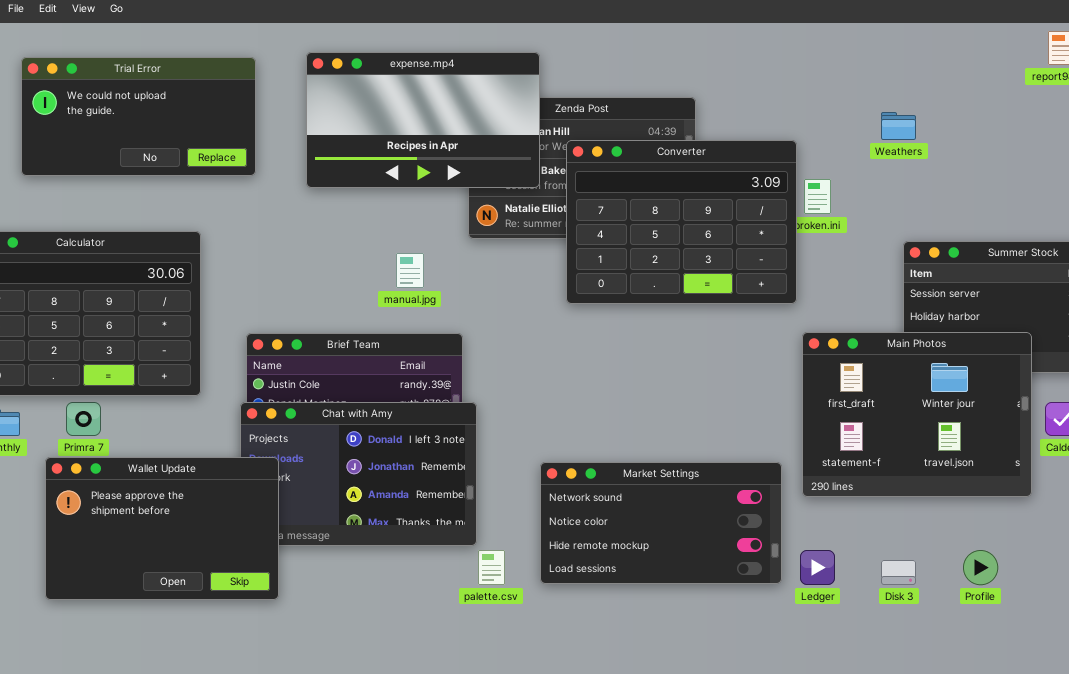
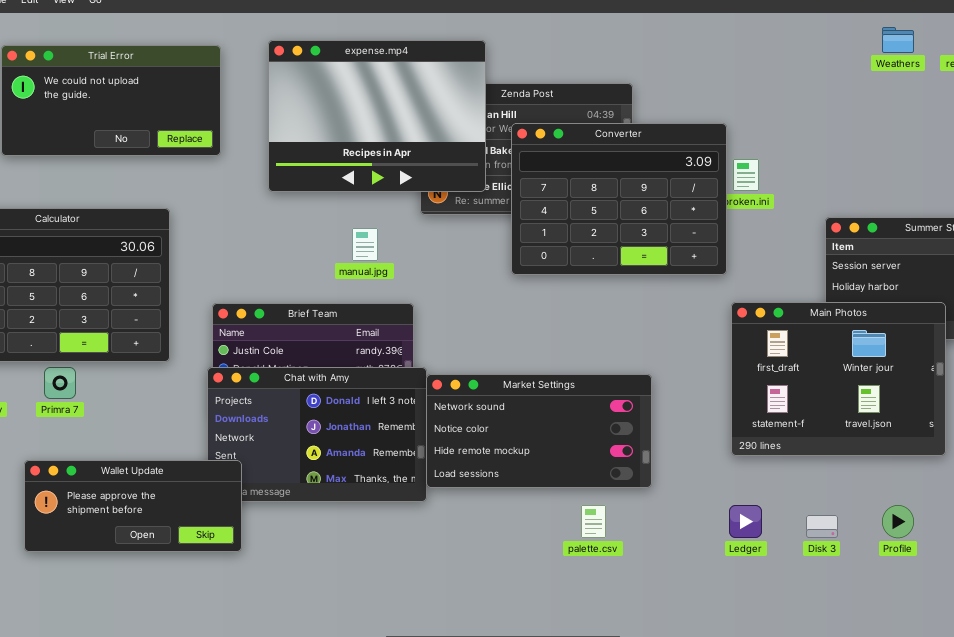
expense.mp4: [306,52,540,188] -> [268,40,486,192], resized
Weathers: [881,112,916,140] -> [882,27,914,53], moved
Wallet Update: [45,457,279,600] -> [24,460,242,552], resized
Market Settings: [540,462,782,584] -> [426,374,652,488], moved
palette.csv: [478,550,505,585] -> [581,505,606,538], moved

